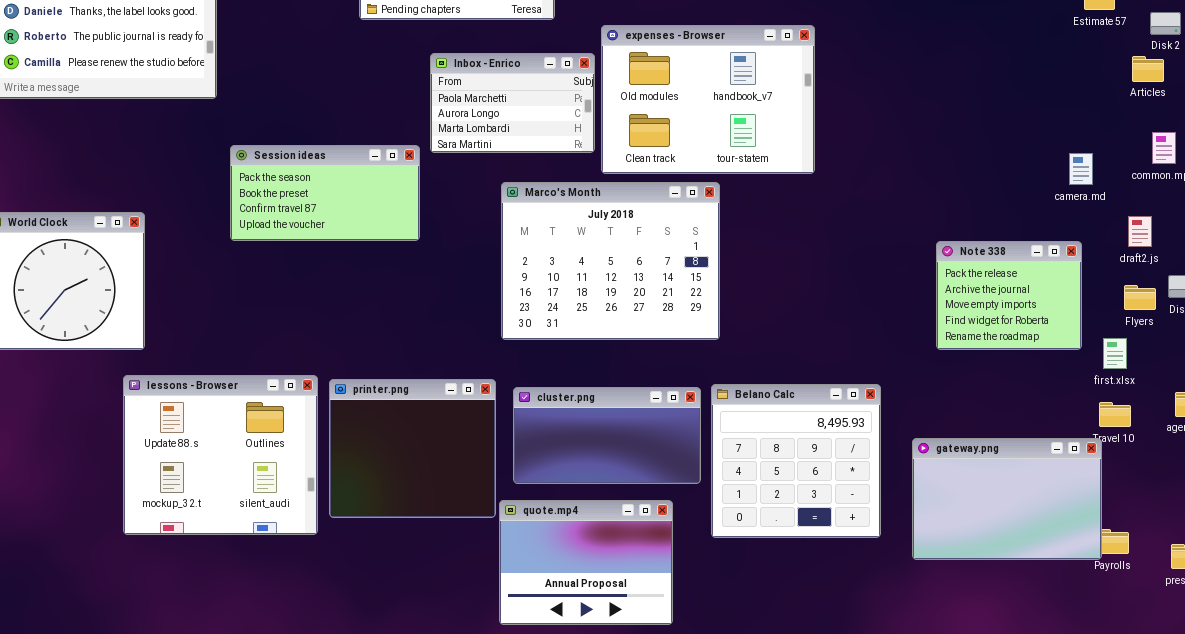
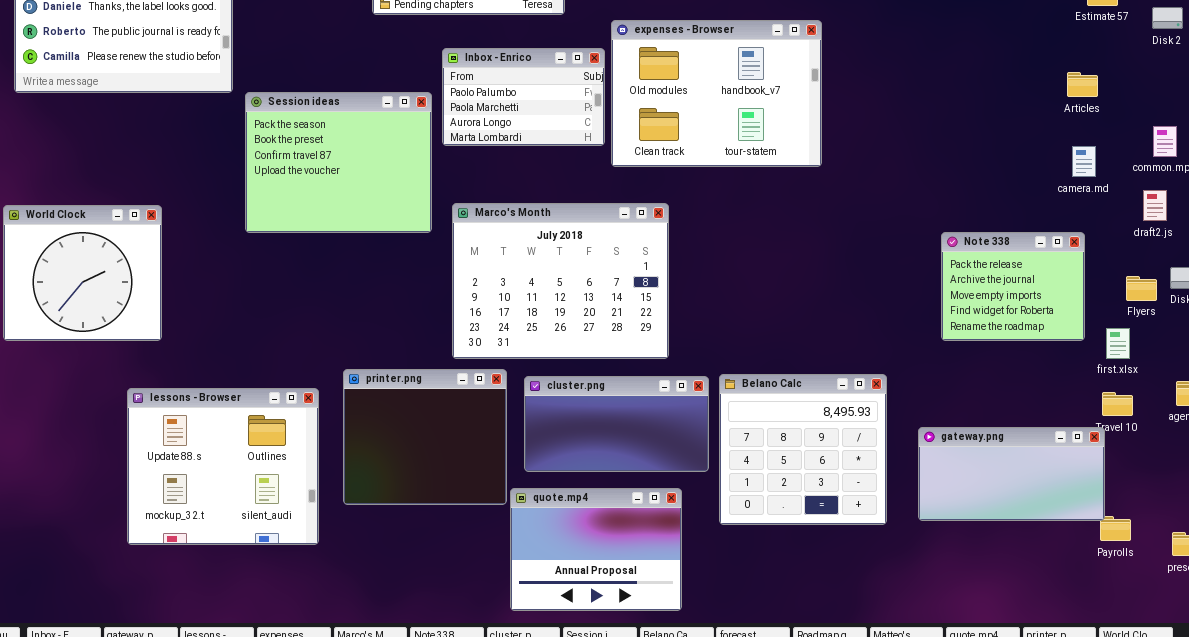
Inbox - Enrico: [430,53,595,153] -> [442,48,605,146], scrolled up 1 row
Articles: [1132,56,1164,82] -> [1067,72,1098,97], moved
Session ideas: [230,145,420,241] -> [245,92,432,233], resized
Marco's Month: [501,182,720,340] -> [452,203,669,359], moved
draft2.js: [1128,216,1152,247] -> [1143,190,1167,221], moved
lessons - Browser: [123,375,318,535] -> [127,388,319,545], moved
gateway.png: [912,438,1102,560] -> [918,427,1105,521], resized

